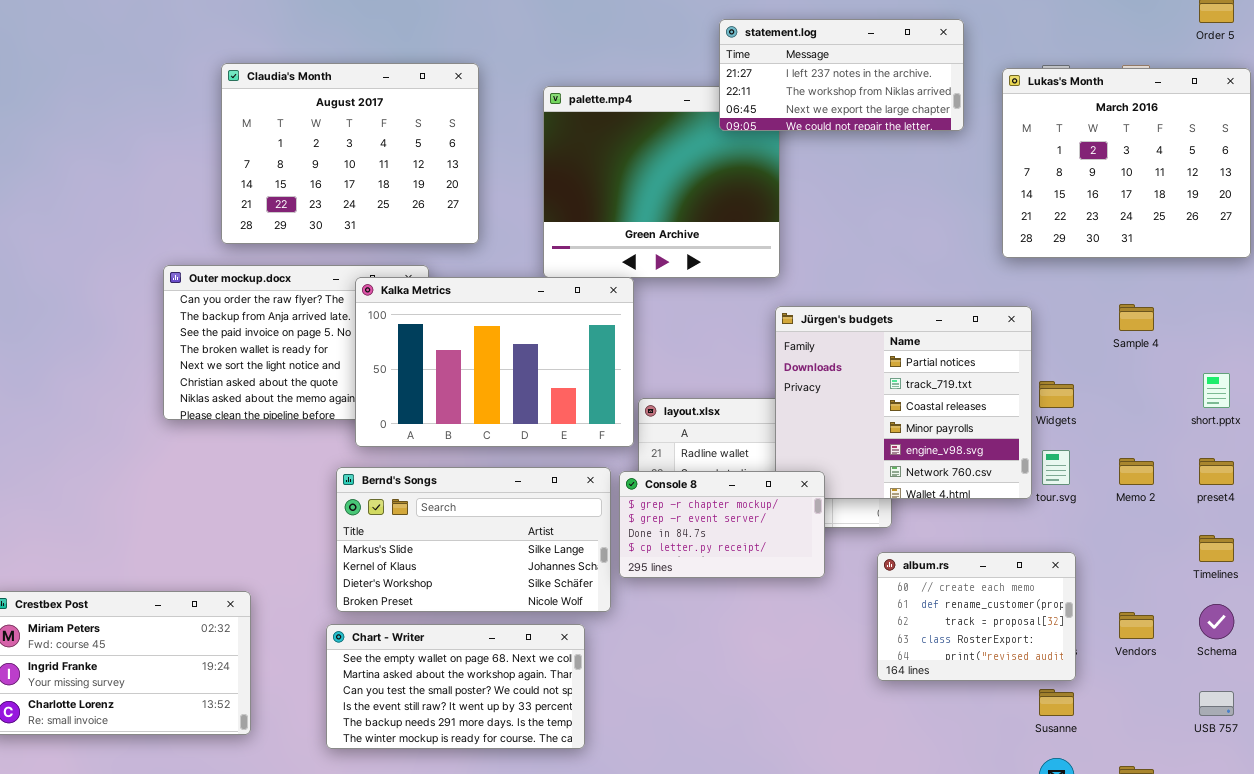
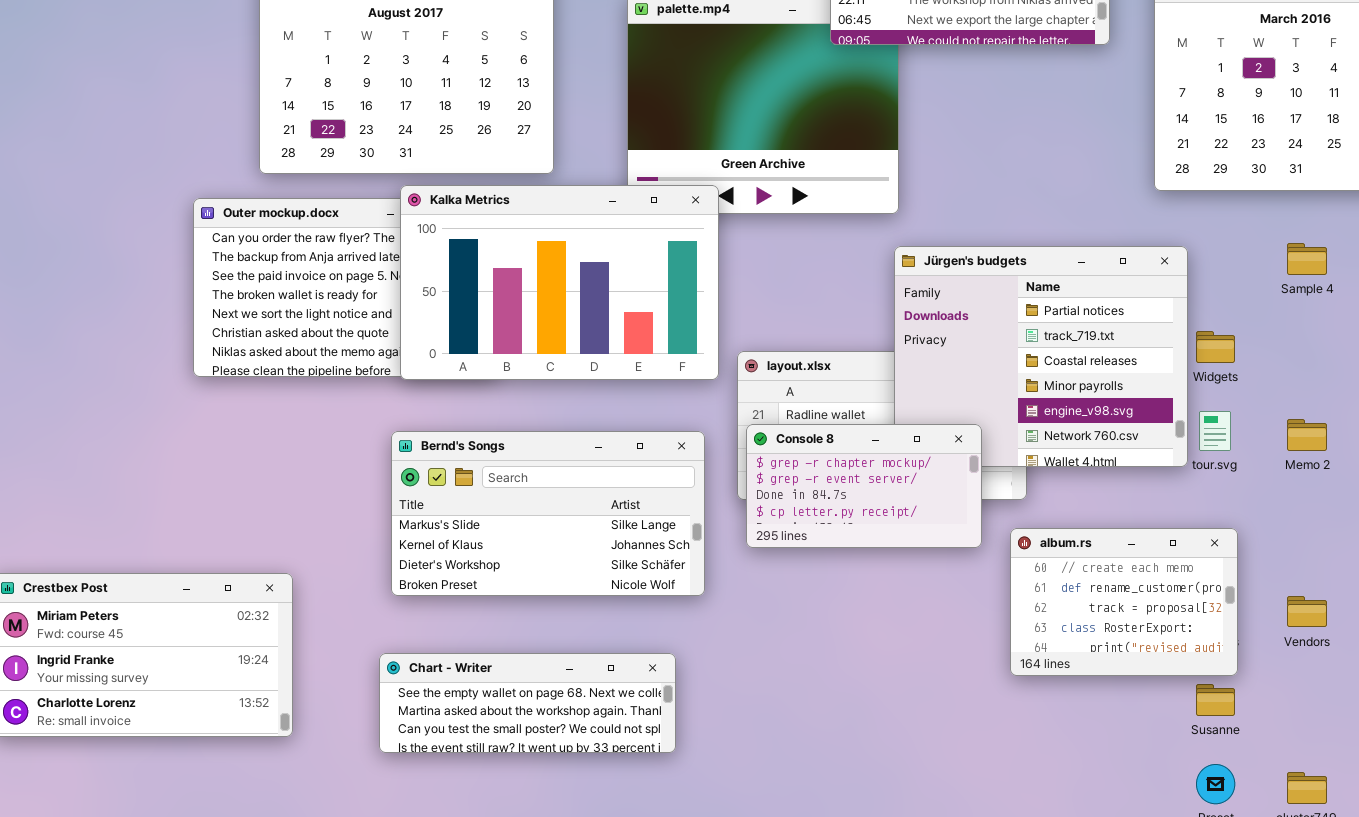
Kalka Metrics: [355,277,634,447] -> [400,185,719,380], moved
Console 8: [619,471,825,578] -> [746,424,982,548], moved
Chart - Writer: [326,624,585,749] -> [379,653,676,753], resized

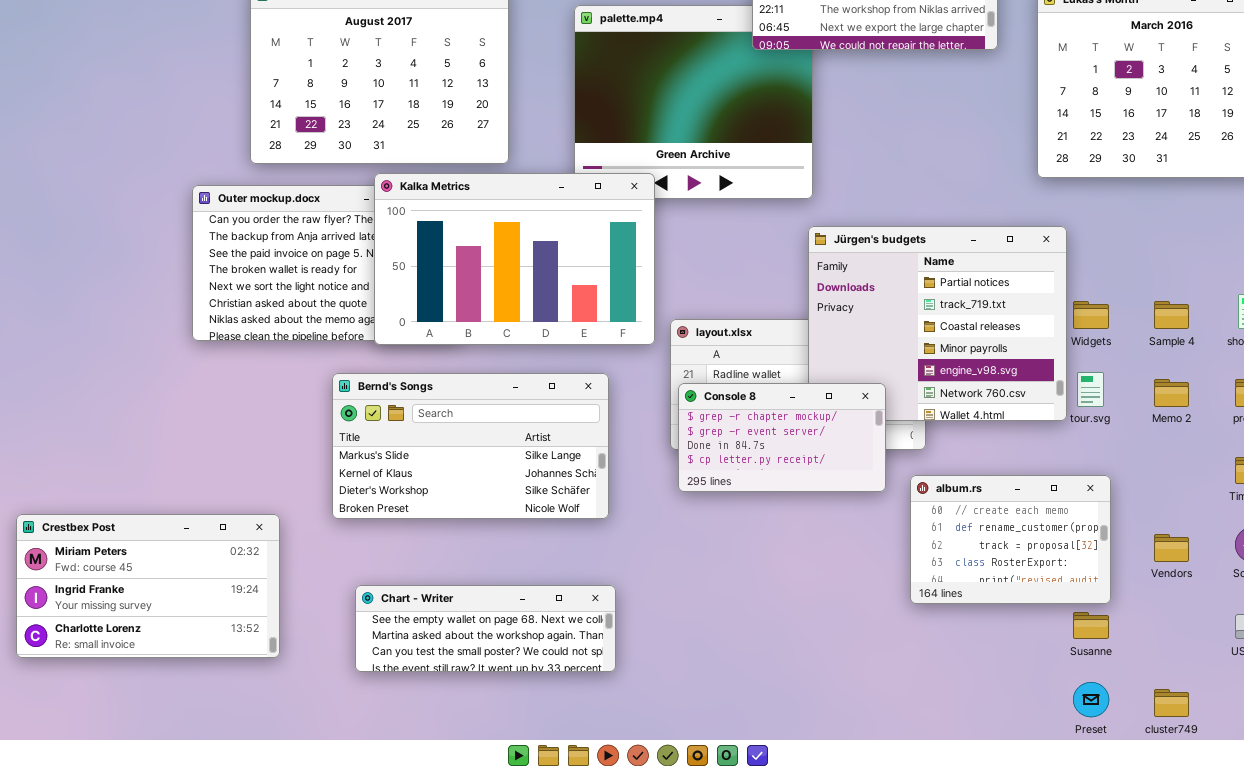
Sample 4: [1287,243,1327,275] -> [1154,301,1189,329], moved
Bernd's Songs: [391,431,705,596] -> [332,373,609,519], moved

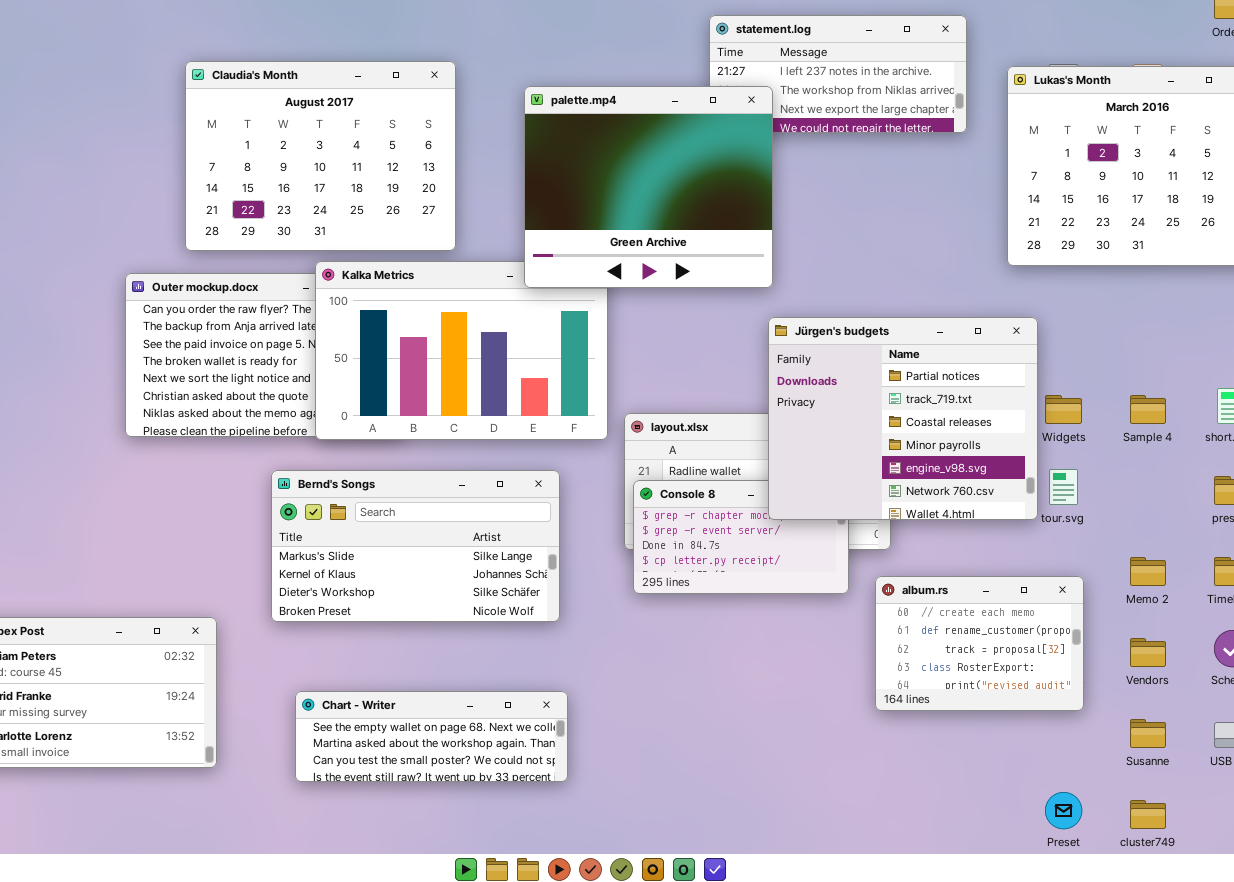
palette.mp4: [574,5,813,199] -> [524,86,773,288], raised
Jürgen's budgets: [808,226,1067,421] -> [768,317,1038,520], raised
Memo 2: [1154,379,1189,407] -> [1130,557,1166,586], moved
Susanne: [1073,612,1109,639] -> [1130,719,1166,748], moved

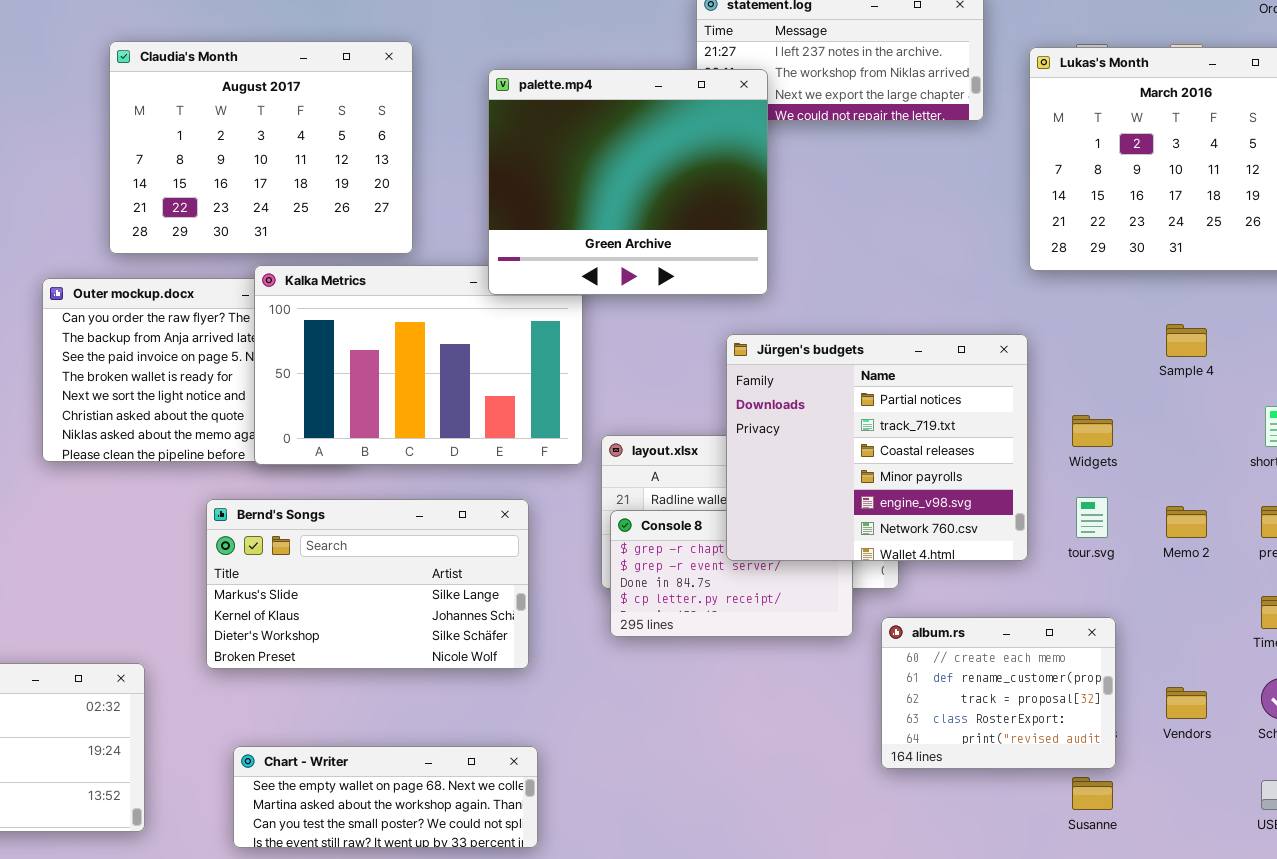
Jürgen's budgets: [768,317,1038,520] -> [726,334,1028,561], moved
Sample 4: [1130,395,1166,424] -> [1166,324,1207,357], moved
Memo 2: [1130,557,1166,586] -> [1166,506,1207,538], moved
Susanne: [1130,719,1166,748] -> [1072,777,1113,810], moved

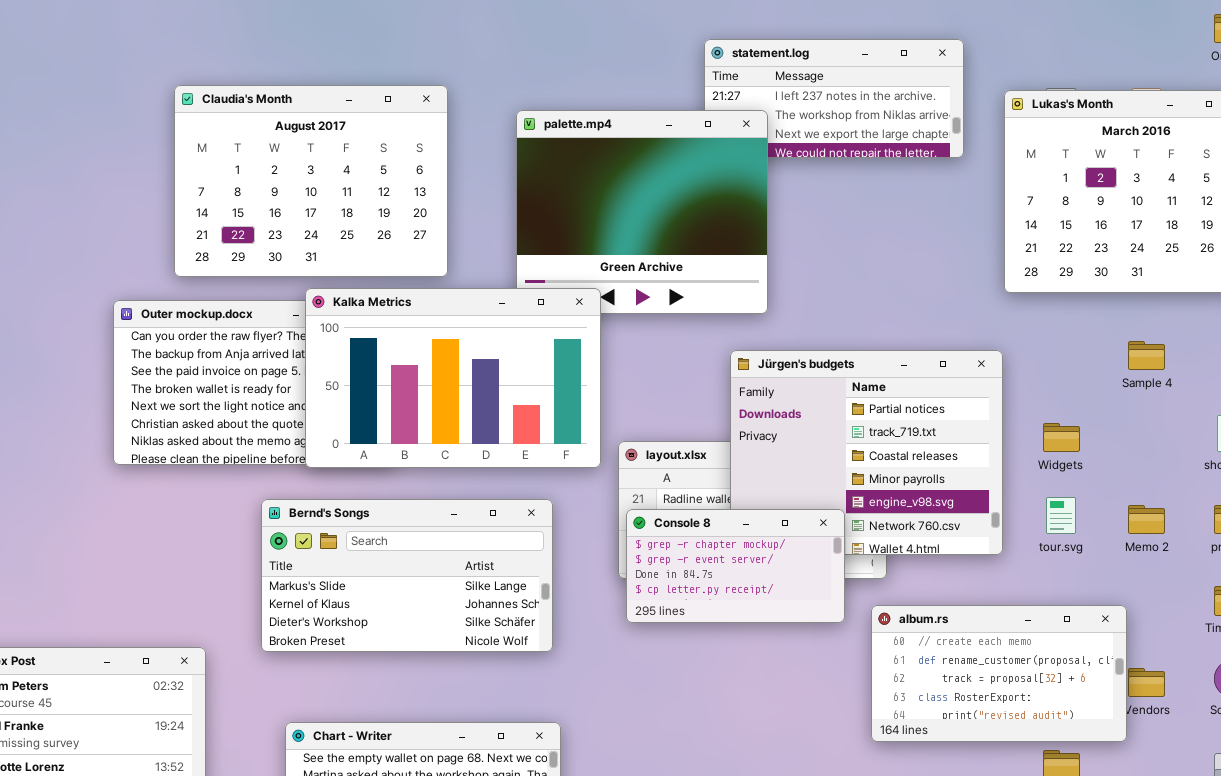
Kalka Metrics: [254,265,583,465] -> [305,288,601,468], raised
Console 8: [610,510,853,637] -> [626,509,845,623], raised
album.rs: [881,617,1116,769] -> [871,605,1127,742], resized

